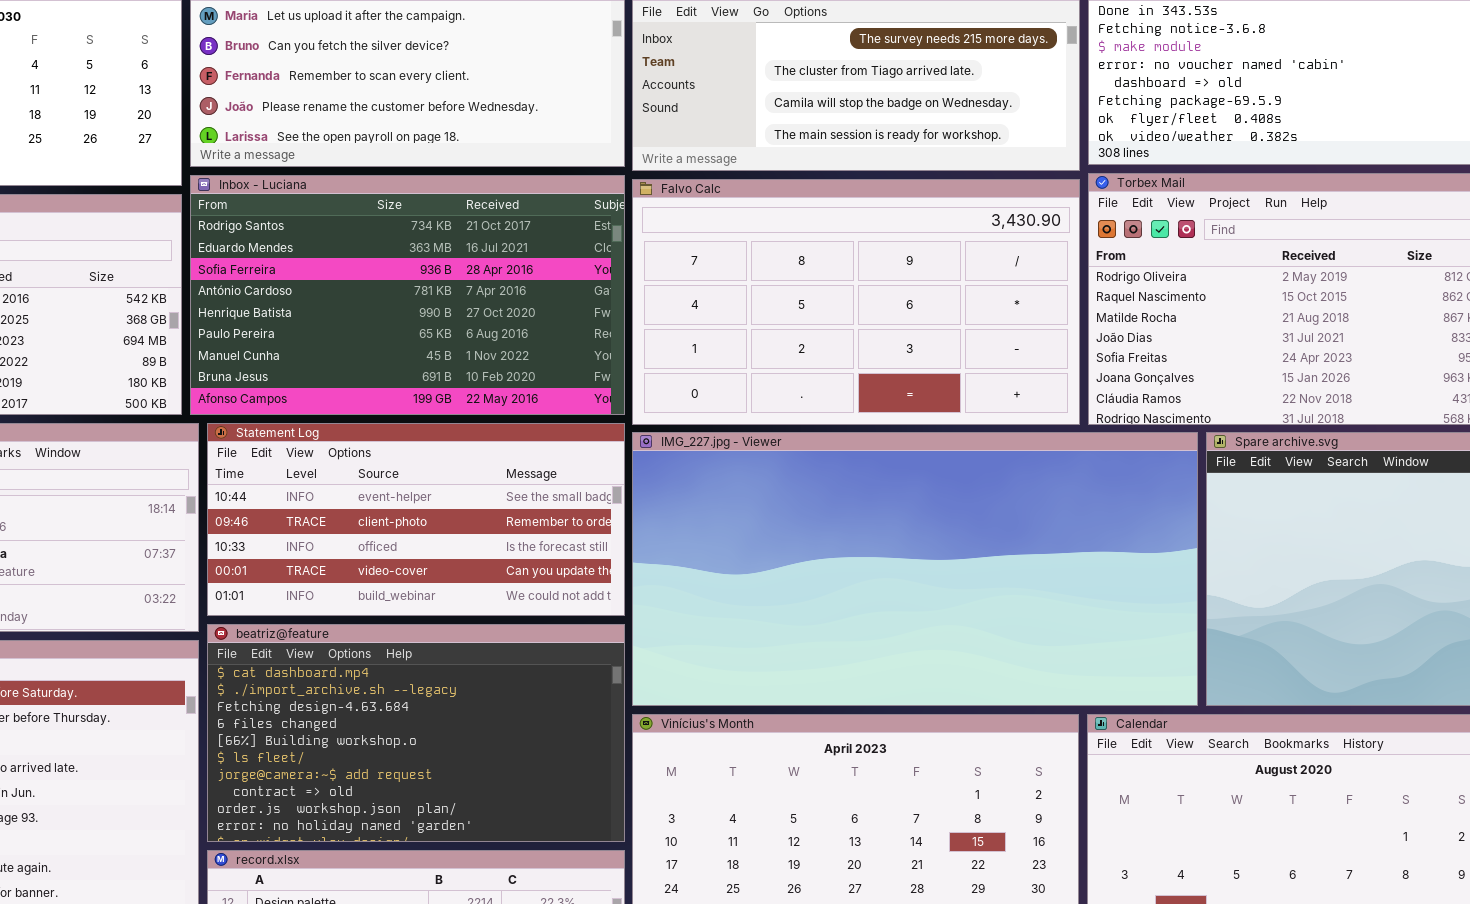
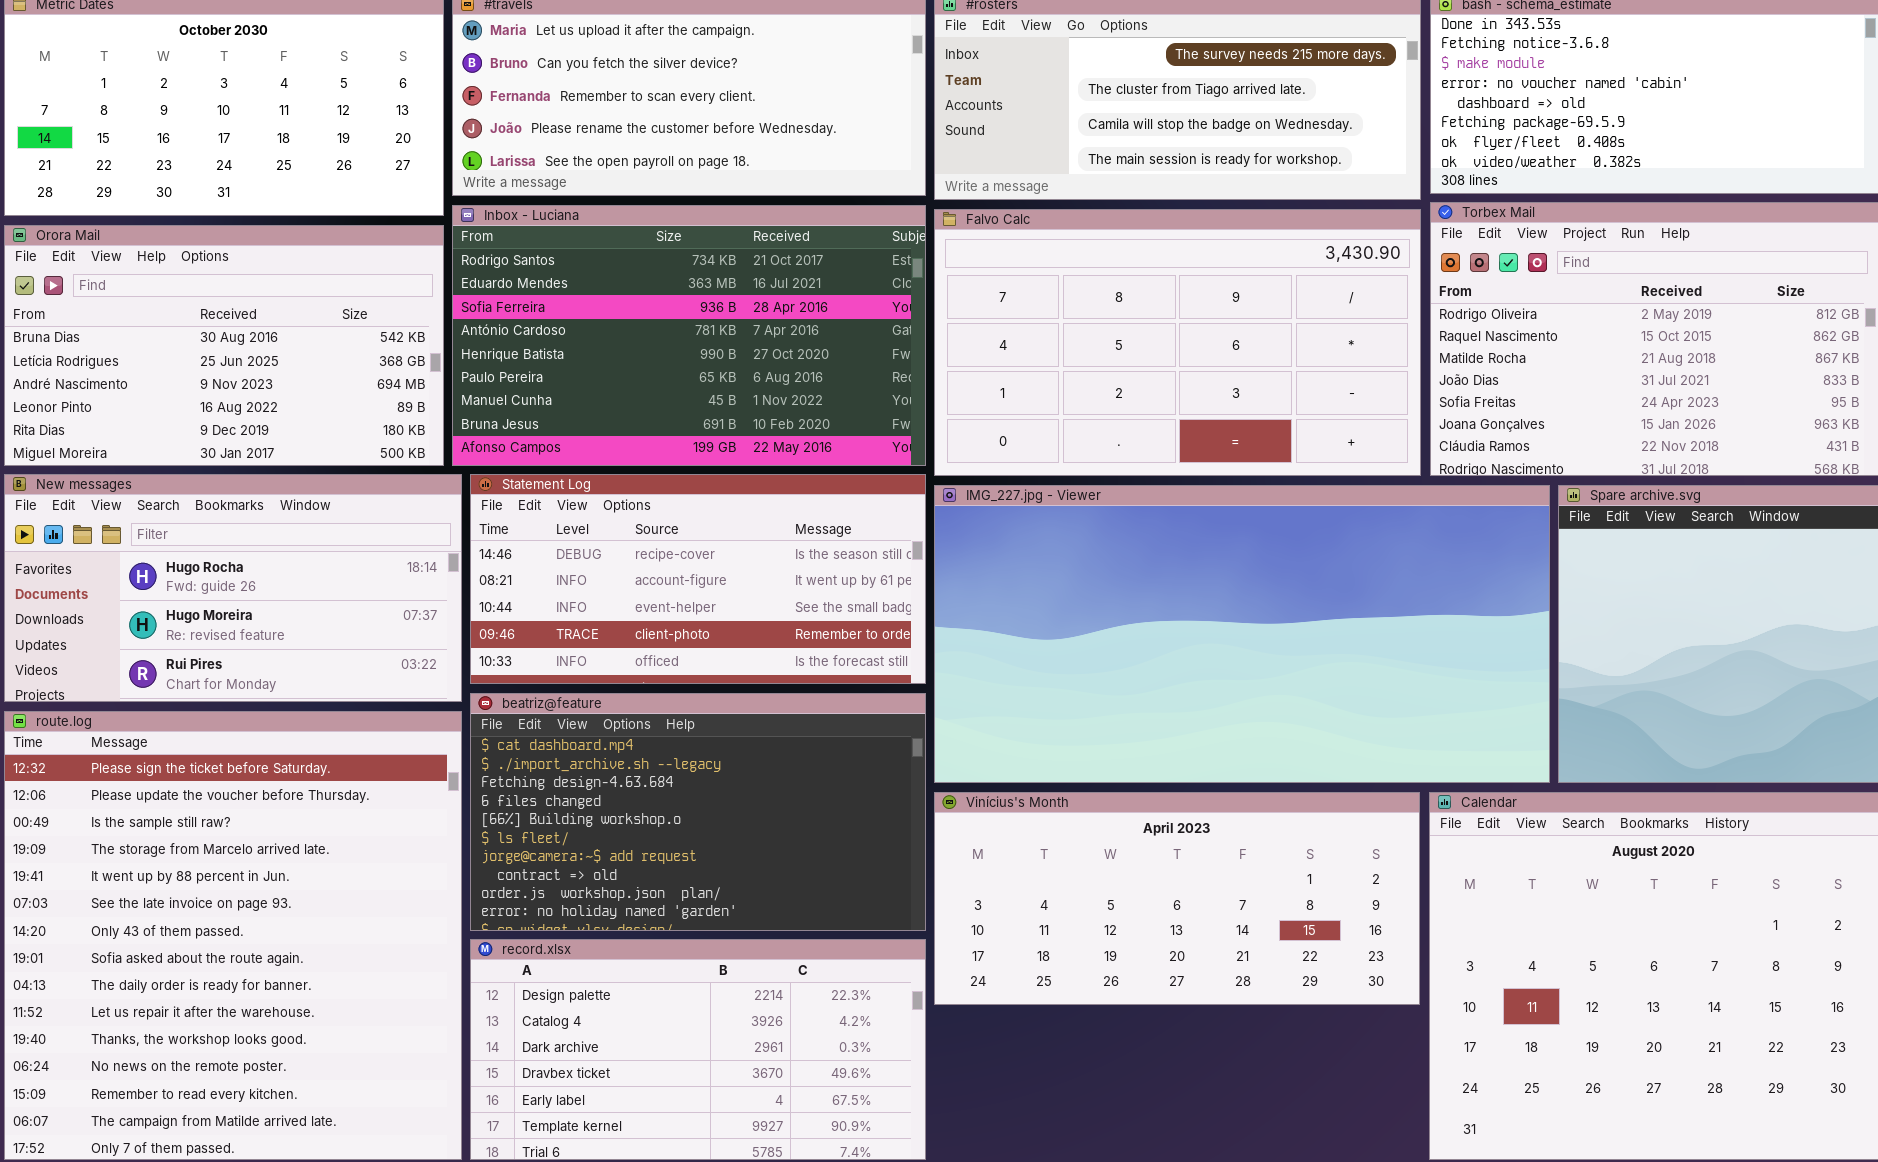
Statement Log: [207,423,625,616] -> [470,474,926,684], scrolled up 2 rows

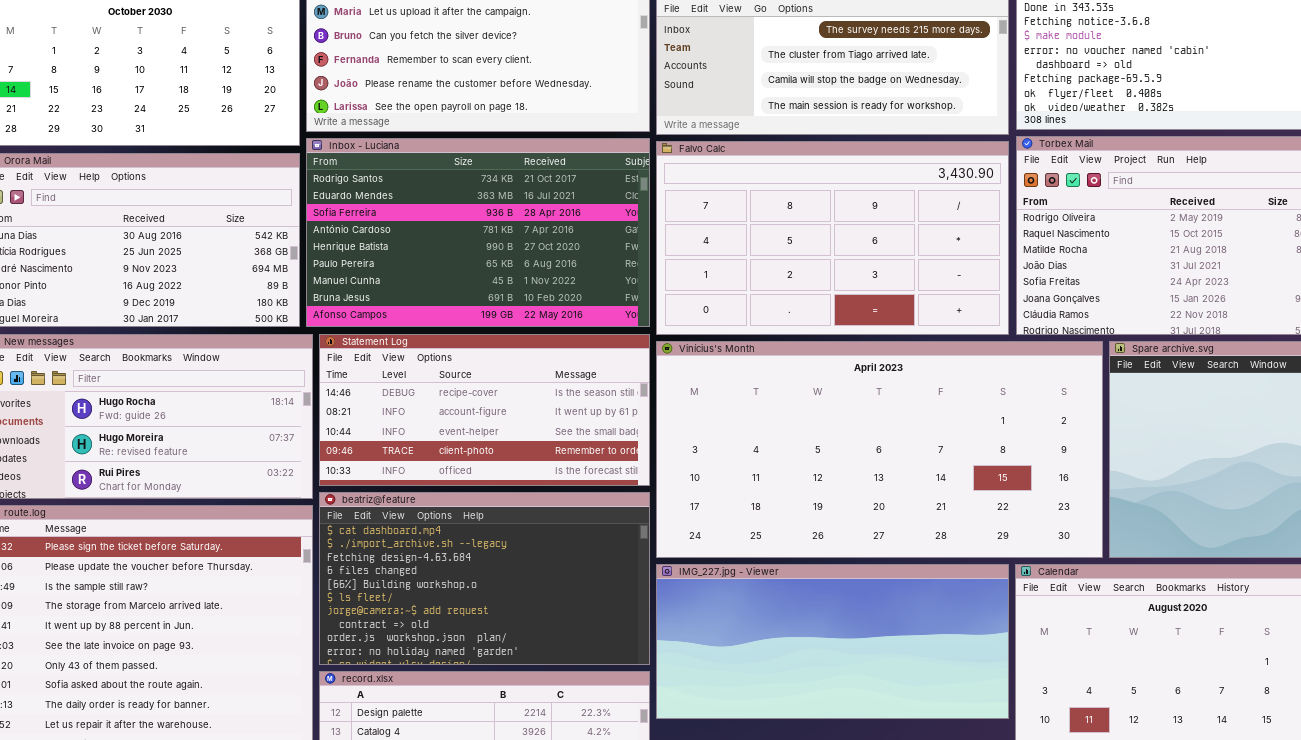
IMG_227.jpg - Viewer: [934,485,1550,783] -> [656,564,1009,719], moved, resized
Vinícius's Month: [934,792,1420,1005] -> [656,341,1103,558], moved, resized

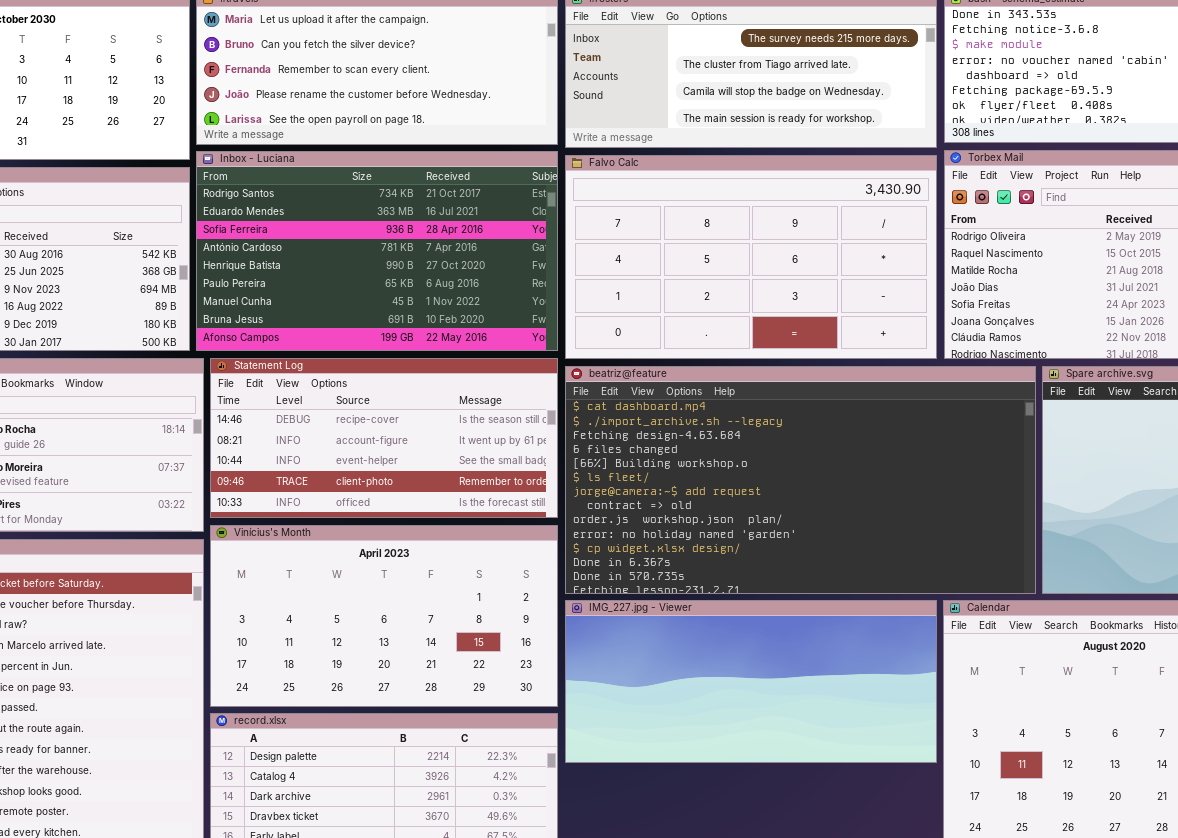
Vinícius's Month: [656,341,1103,558] -> [210,525,558,707], moved, resized
beatriz@feature: [319,492,650,665] -> [565,366,1036,594], moved, resized

